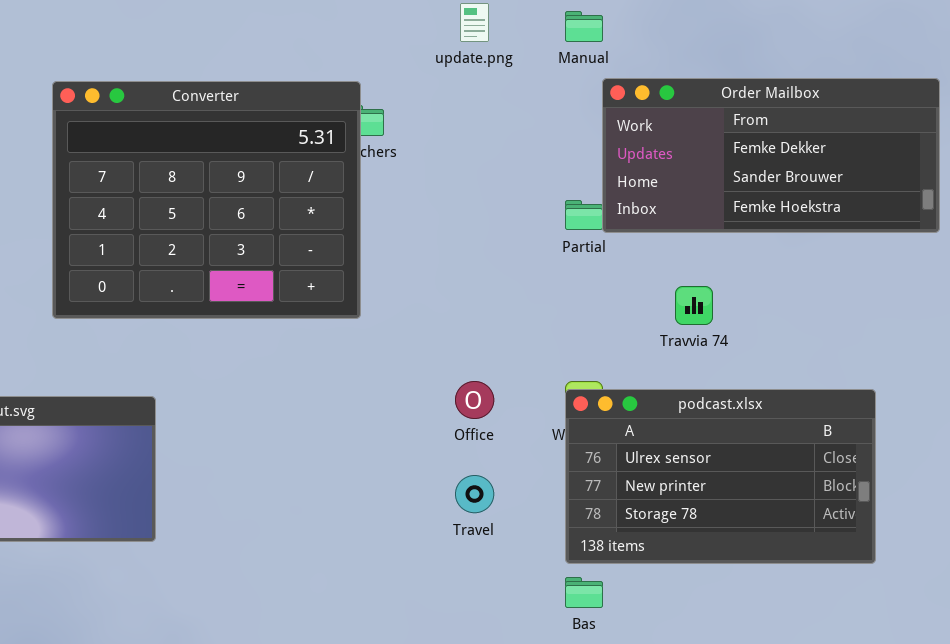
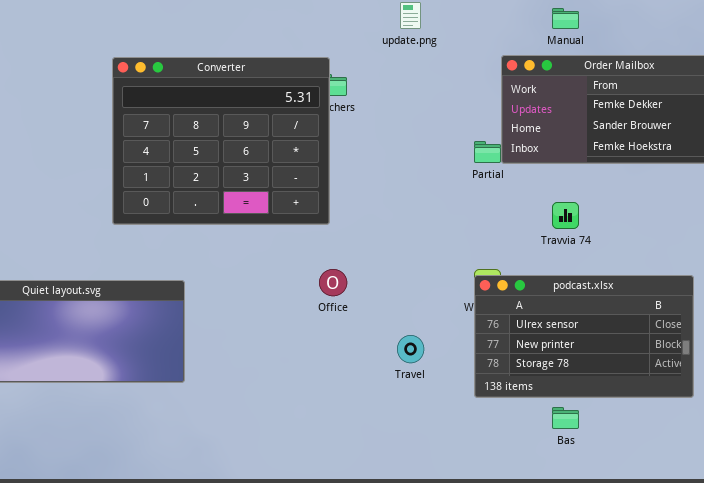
Manual: [565,11,603,42] -> [552,8,579,29], moved
Office: [455,381,494,419] -> [319,269,347,296], moved
Bas: [565,577,603,608] -> [552,407,579,429], moved

